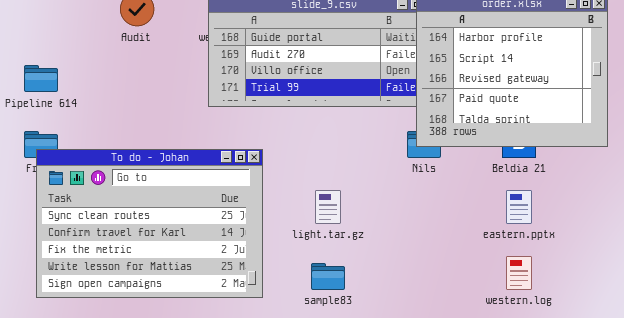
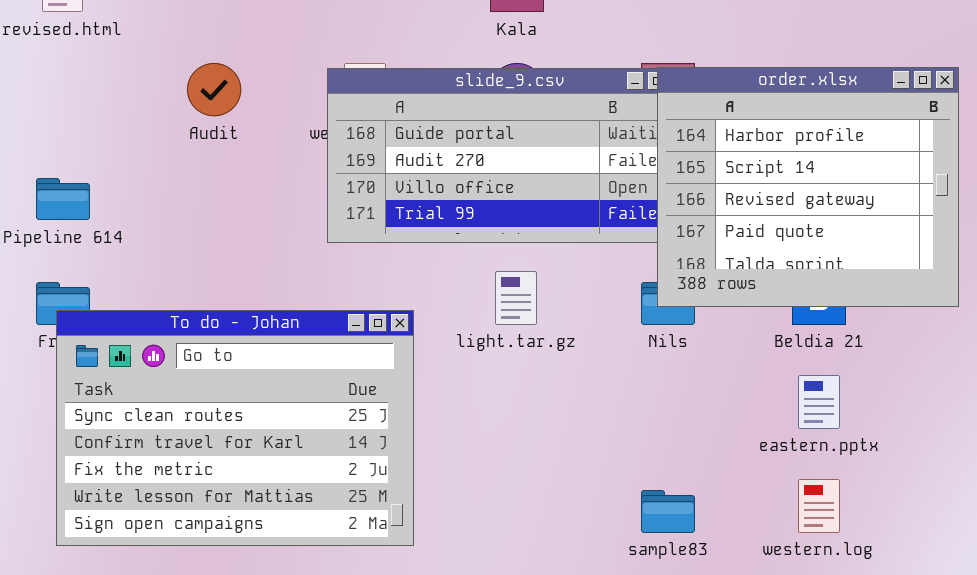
light.tar.gz: [315,190,341,224] -> [495,271,537,325], moved
sample83: [311,263,345,290] -> [641,490,695,533], moved

